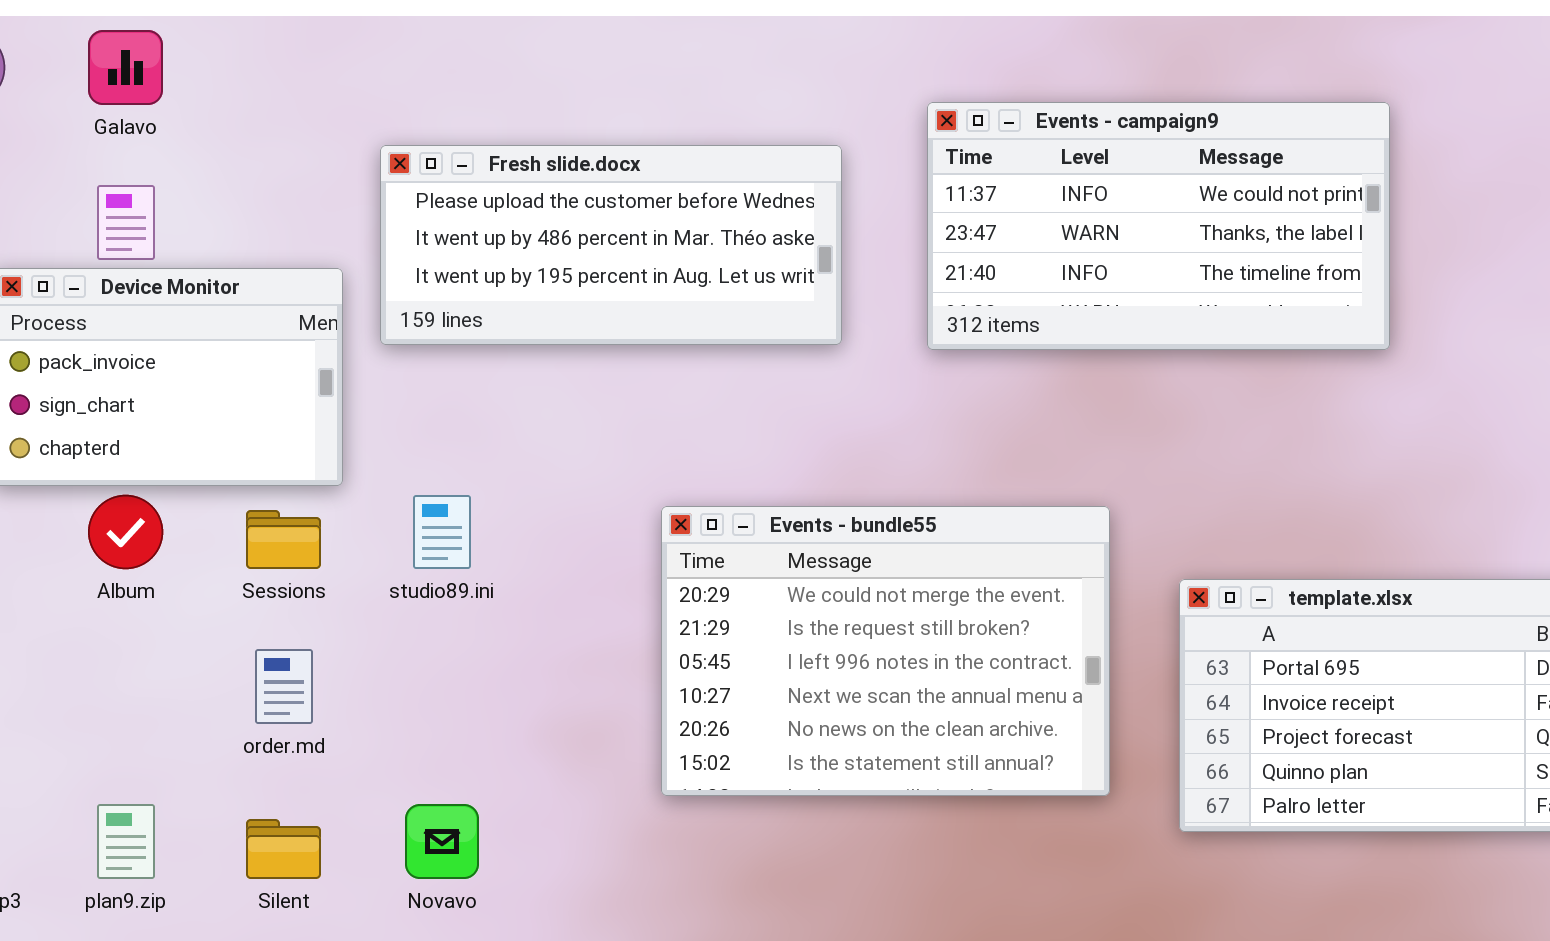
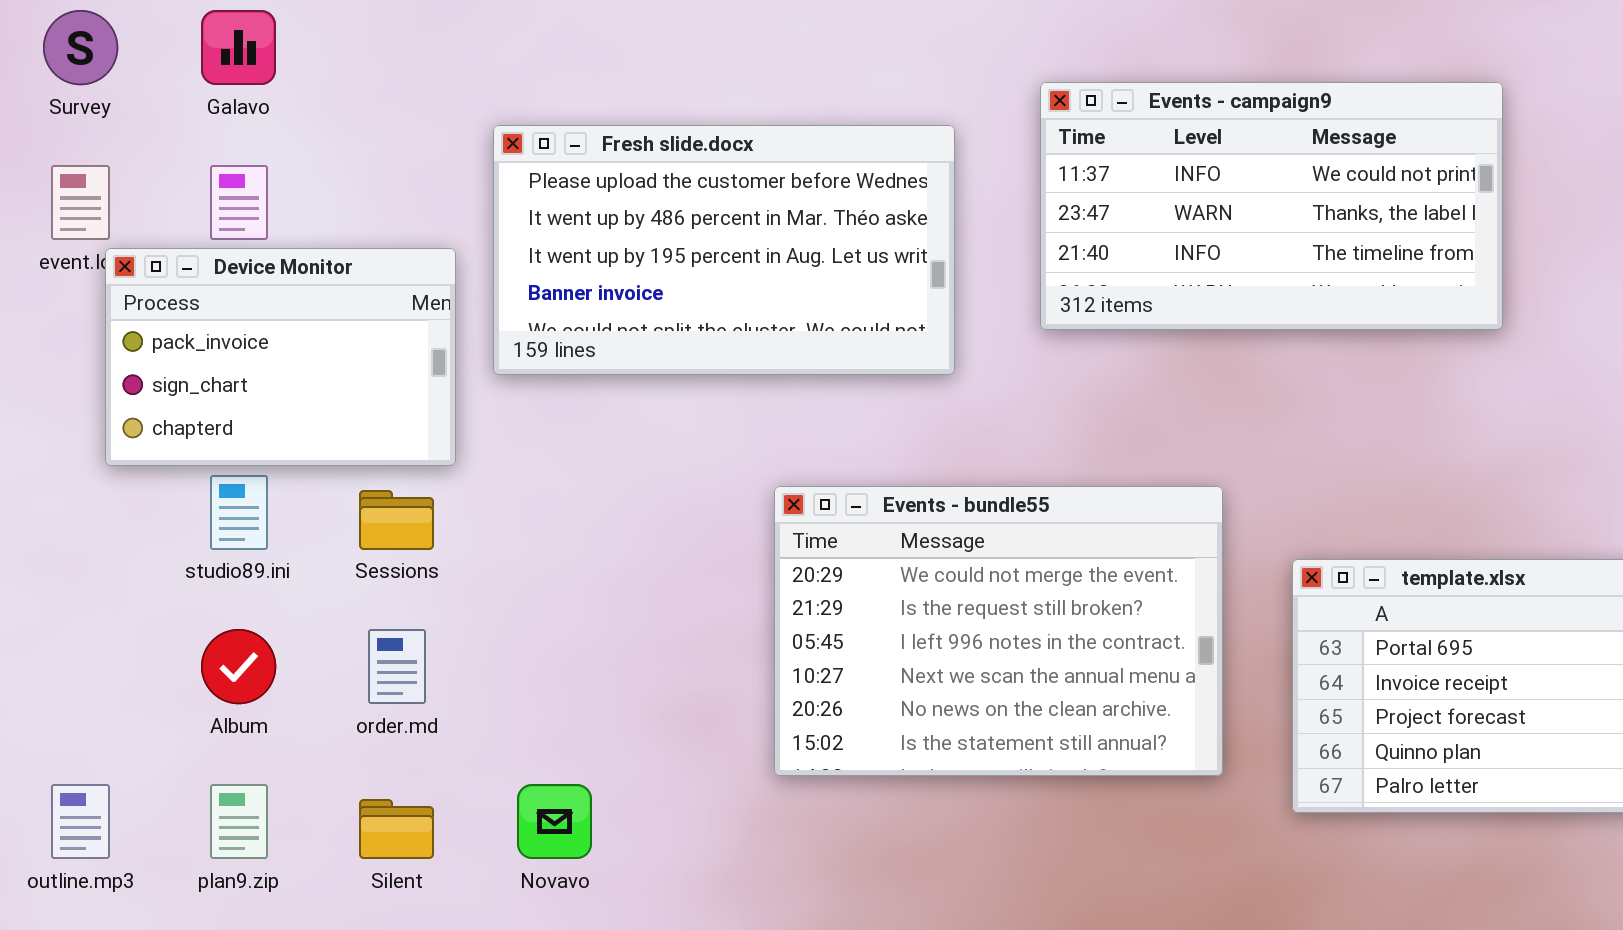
Fresh slide.docx: [380,145,842,345] -> [493,125,955,375], resized
Album: [88,495,163,569] -> [201,629,276,704], moved
studio89.ini: [413,495,471,569] -> [210,475,268,550], moved

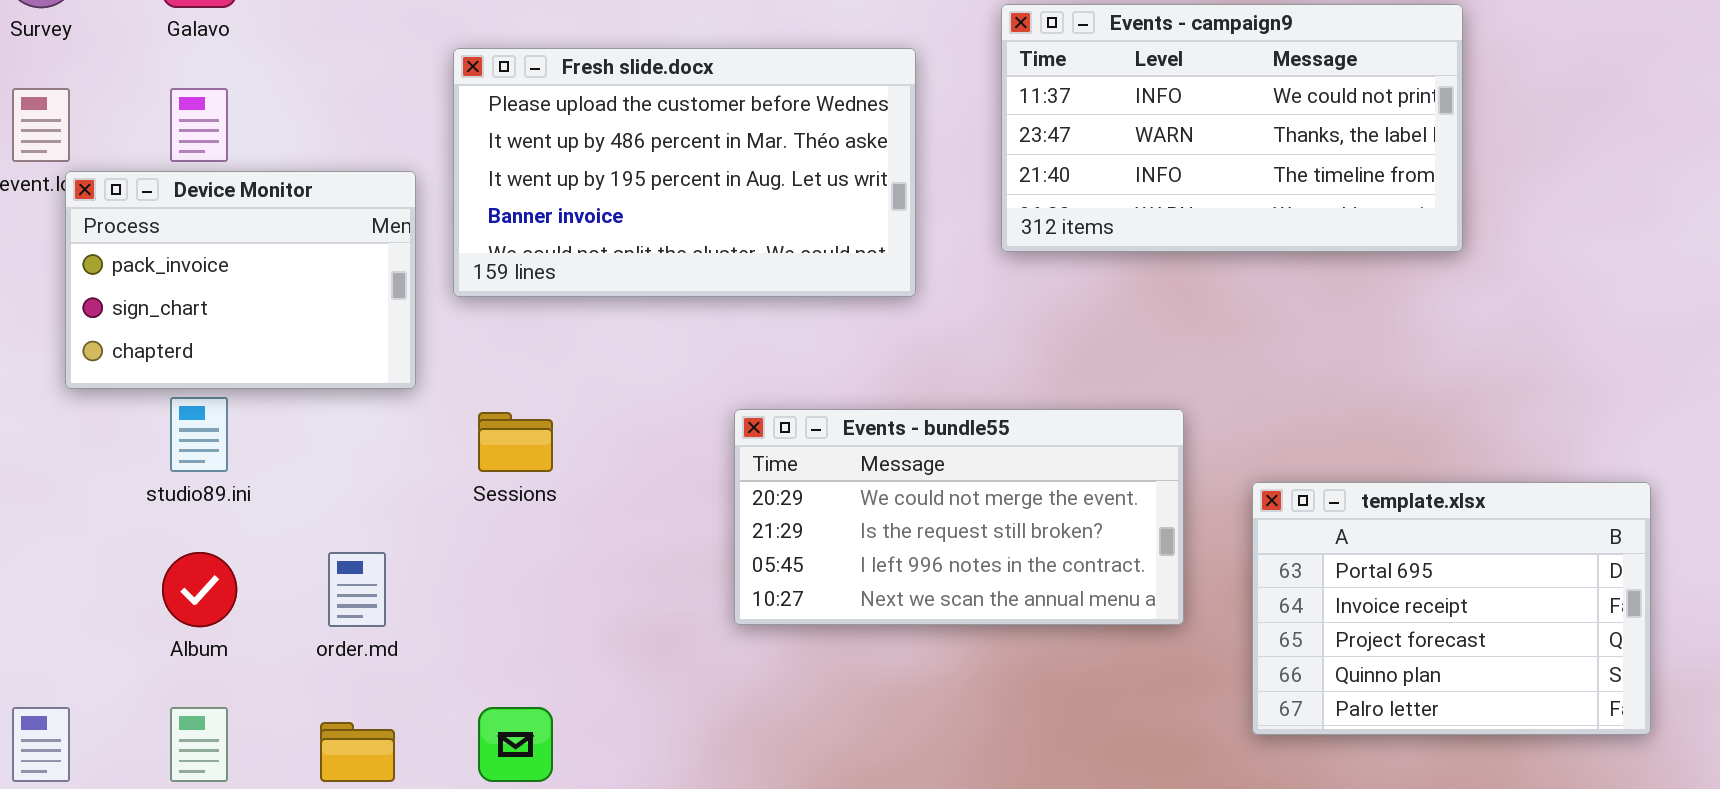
Events - bundle55: [774,486,1223,776] -> [734,409,1184,625], resized
Sessions: [359,490,434,550] -> [478,412,553,472], moved

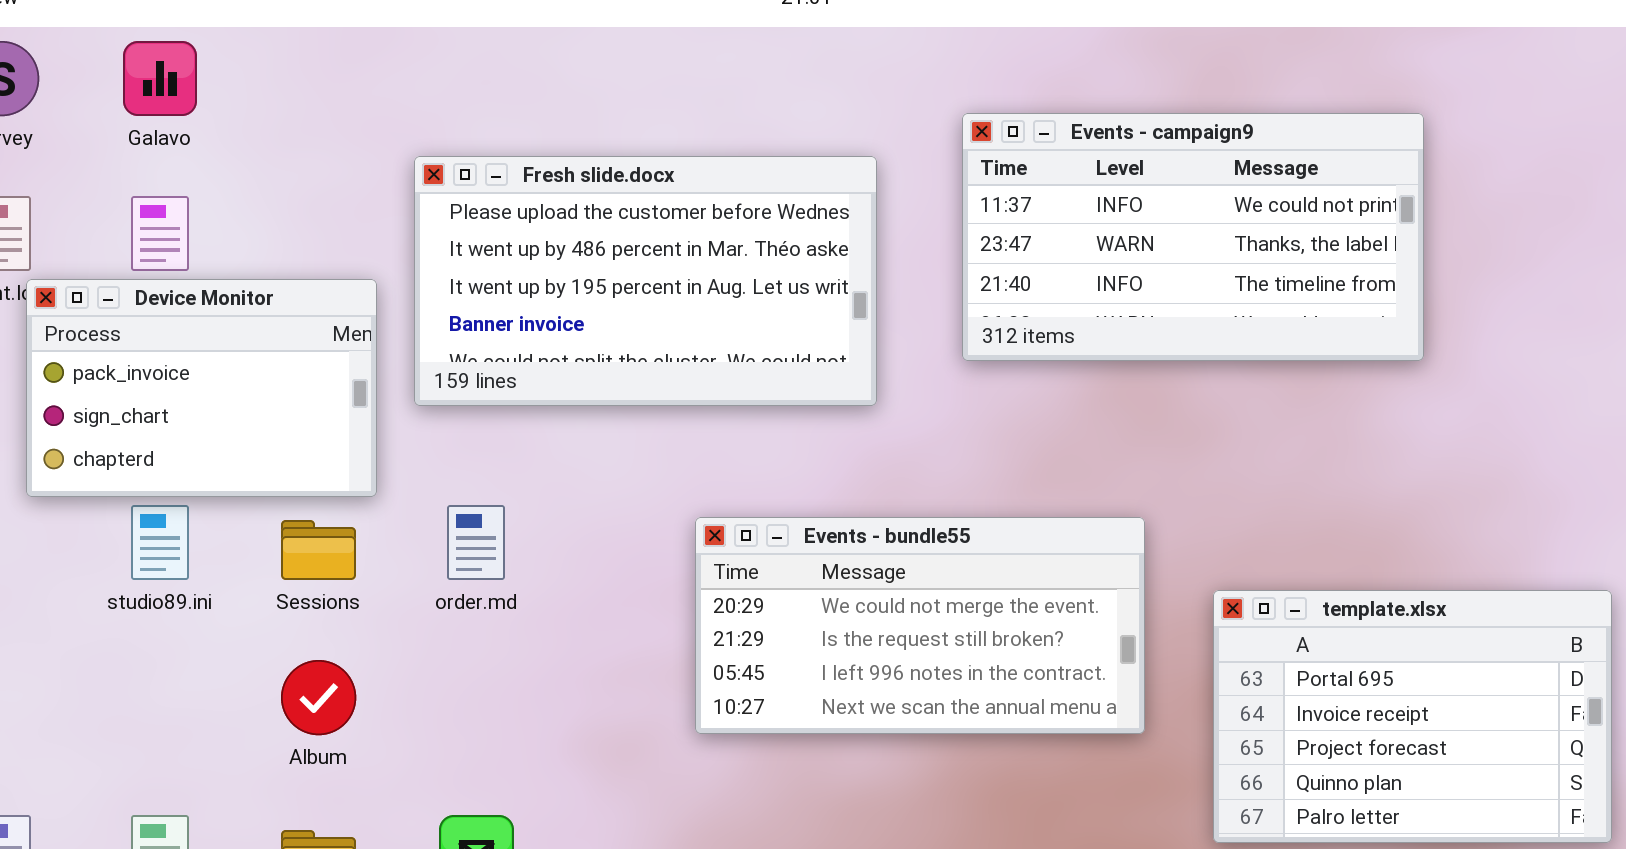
Sessions: [478,412,553,472] -> [281,520,356,580], moved
Album: [162,552,237,627] -> [281,660,356,735], moved
order.md: [328,552,386,627] -> [447,505,505,580], moved

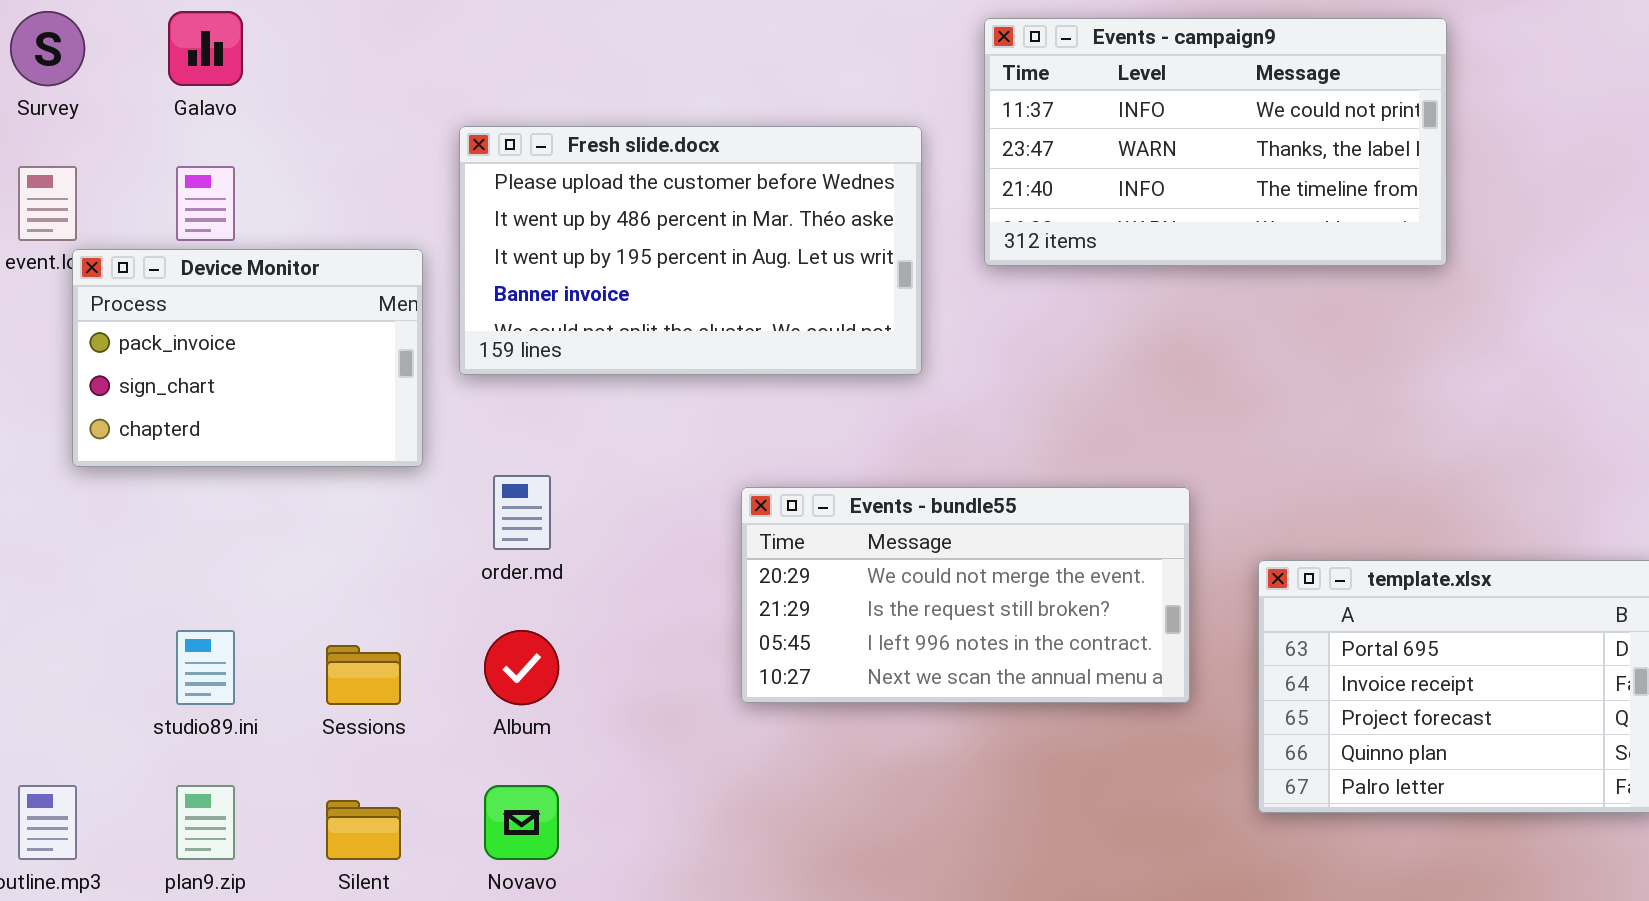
Events - campaign9: [962,113,1424,361] -> [984,18,1447,266], moved
studio89.ini: [131,505,189,580] -> [176,630,235,705], moved
Sessions: [281,520,356,580] -> [326,645,401,705], moved
Album: [281,660,356,735] -> [484,630,559,705], moved

